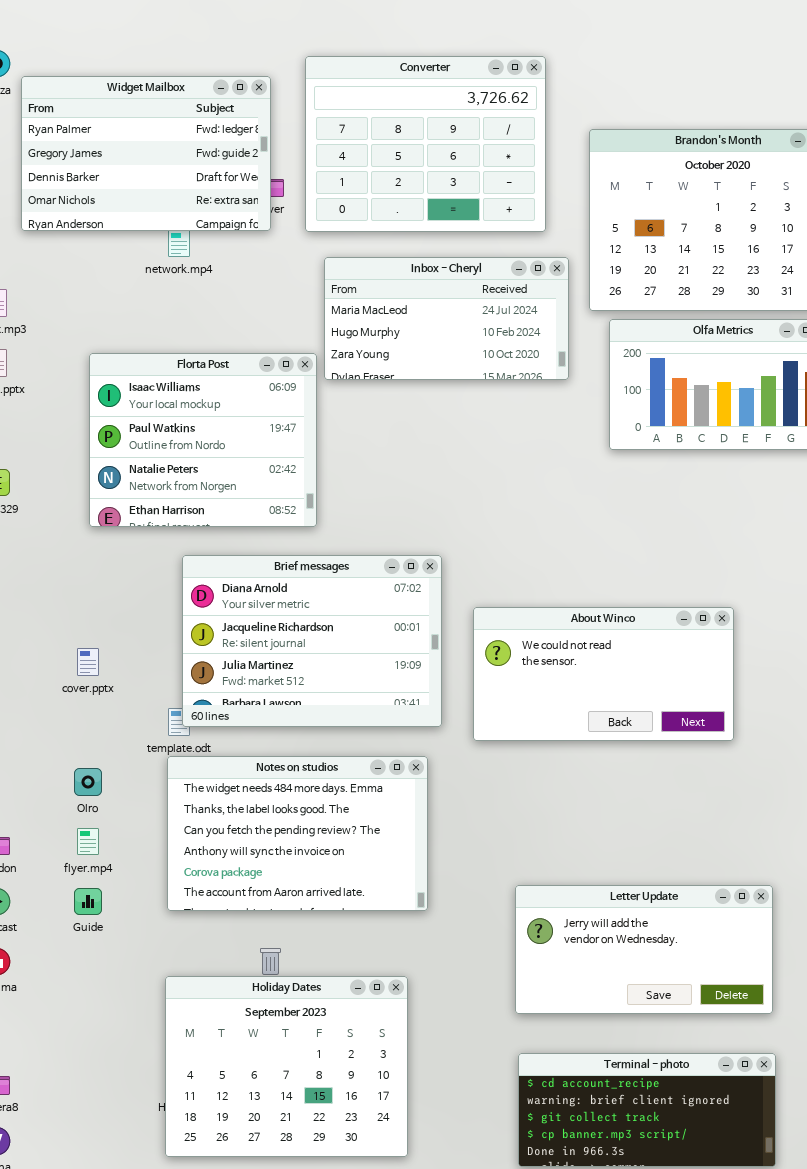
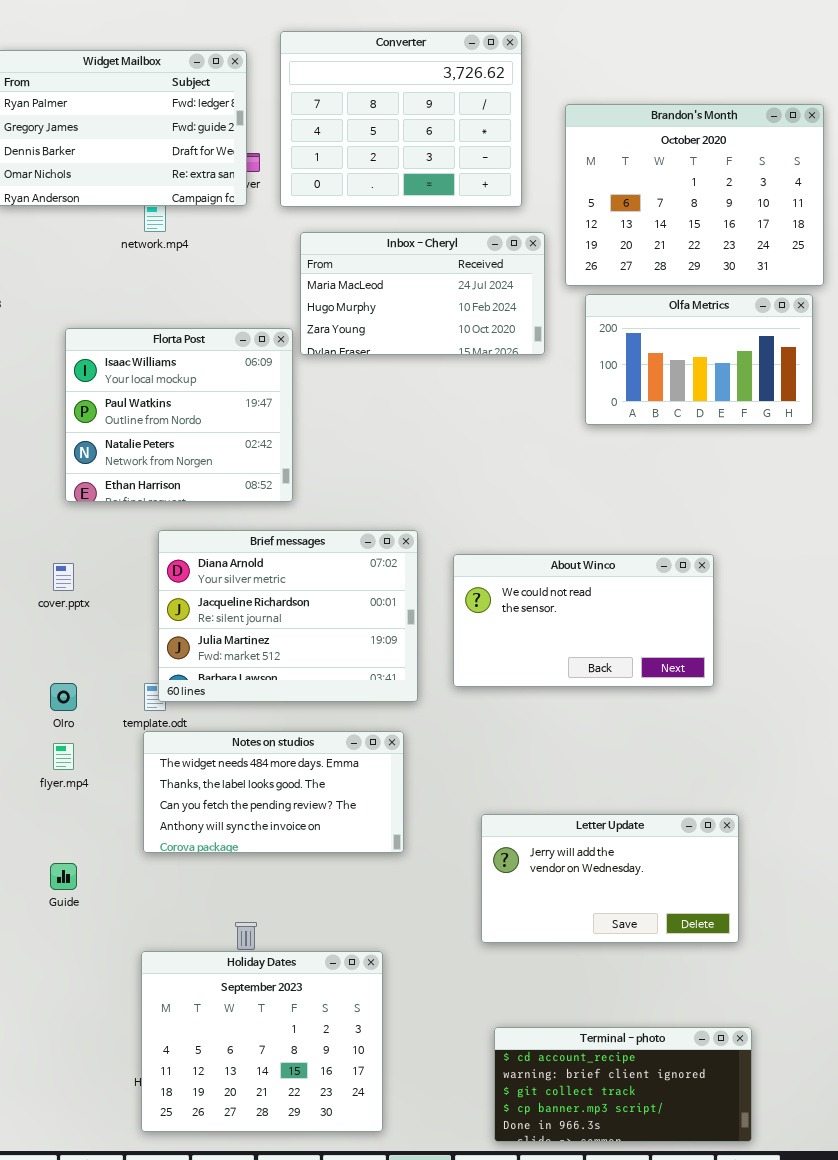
About Winco: [473,607,734,741] -> [453,554,714,687], moved
cover.pptx: [77,648,99,676] -> [53,563,74,591], moved
Notes on studios: [167,756,428,911] -> [143,731,404,853], resized
Olro: [74,768,102,796] -> [50,683,77,711], moved
flyer.mp4: [77,828,99,855] -> [53,743,74,770], moved
Letter Update: [515,885,773,1014] -> [481,814,739,943], moved

